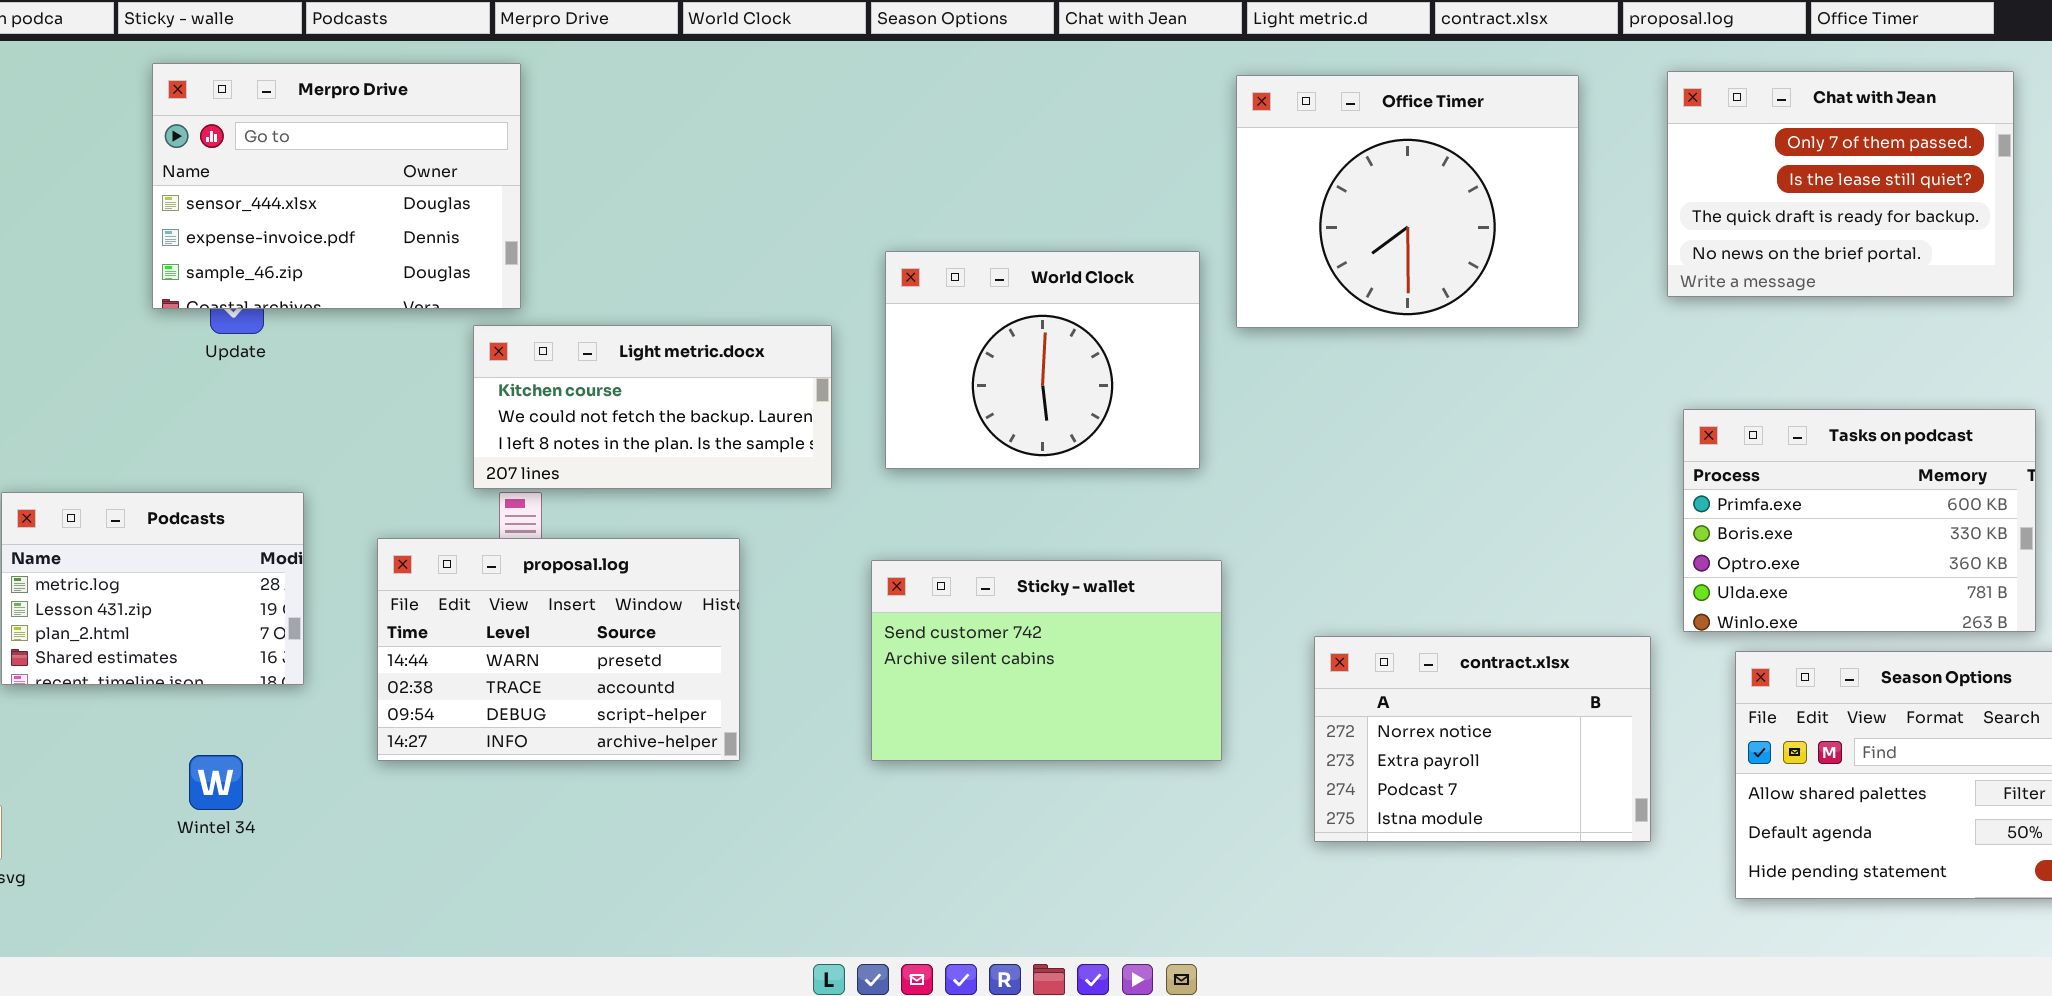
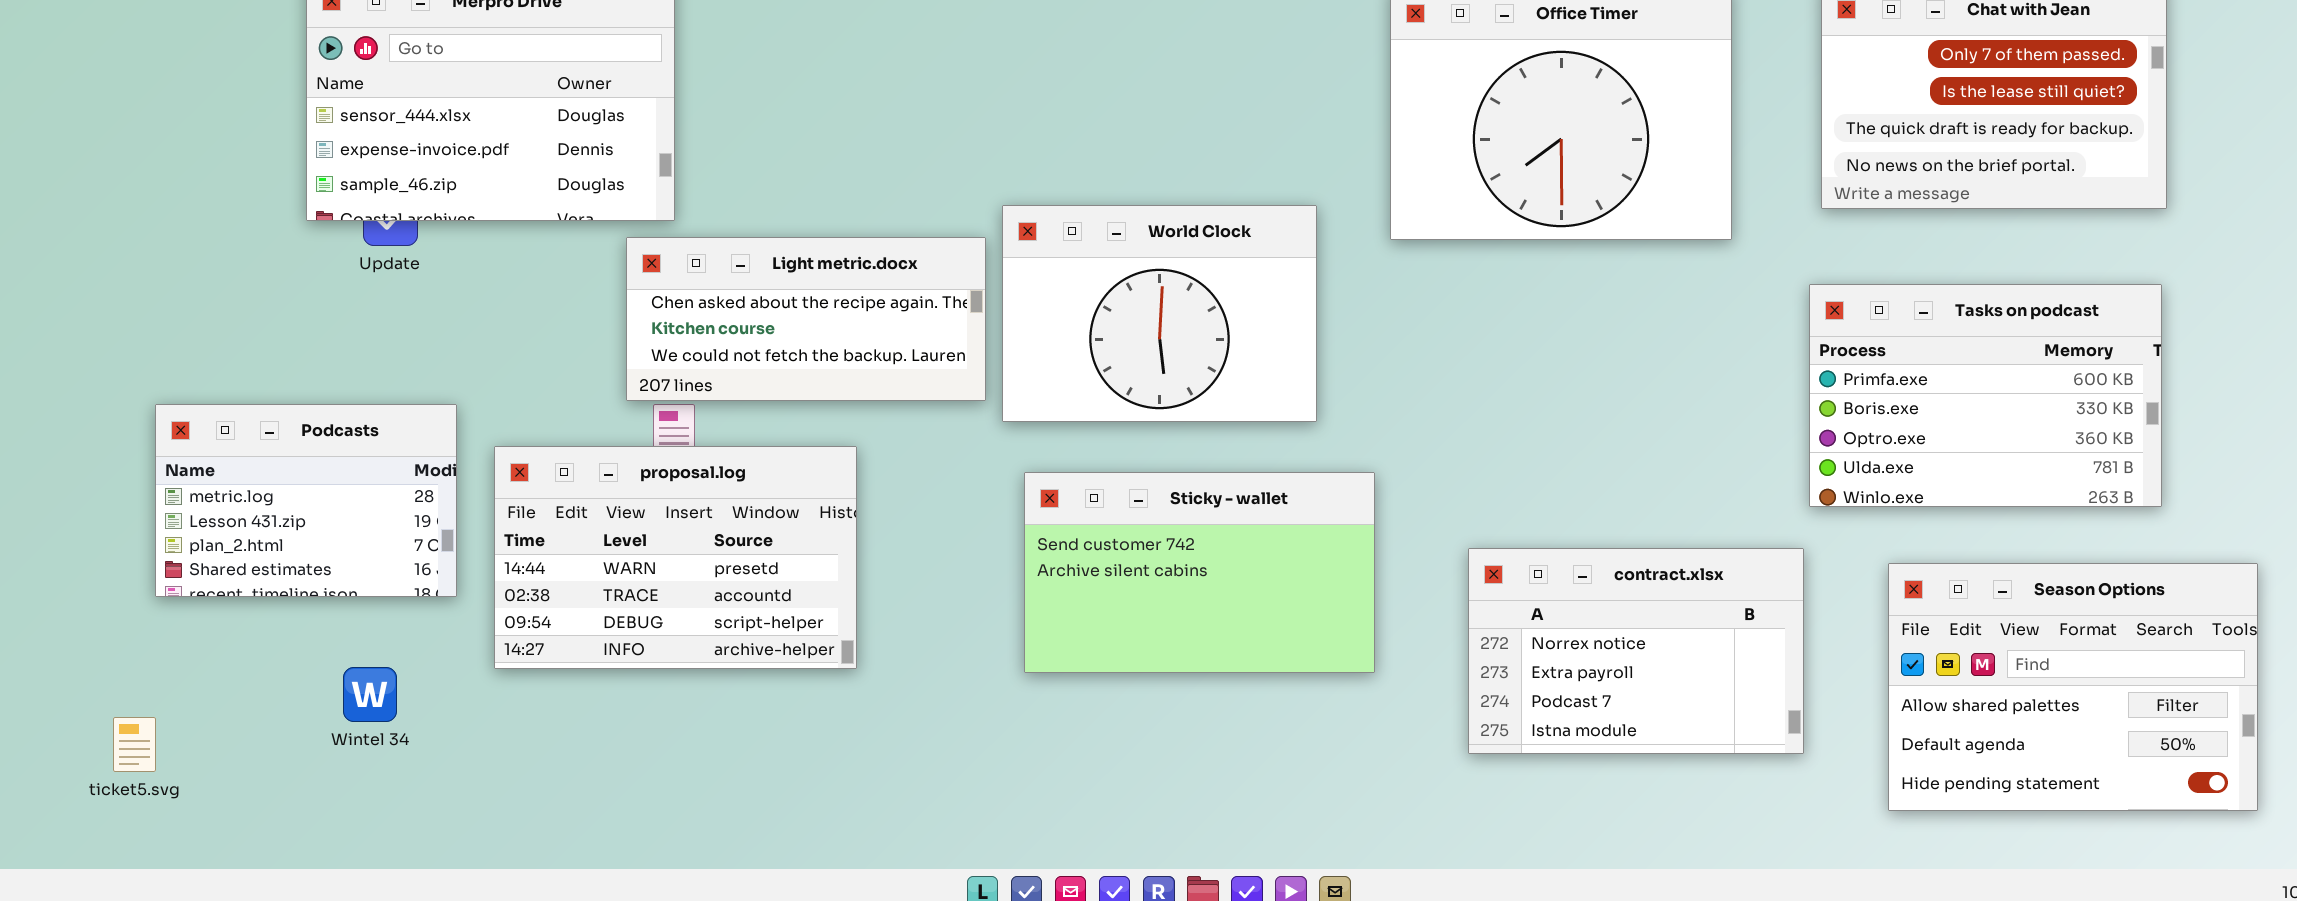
World Clock: [885,251,1200,469] -> [1002,205,1317,422], moved
Light metric.docx: [473,325,832,489] -> [626,237,986,401], scrolled up 1 row
Tasks on podcast: [1683,409,2036,632] -> [1809,284,2162,507], moved
proposal.log: [377,538,740,761] -> [494,446,857,669], moved

